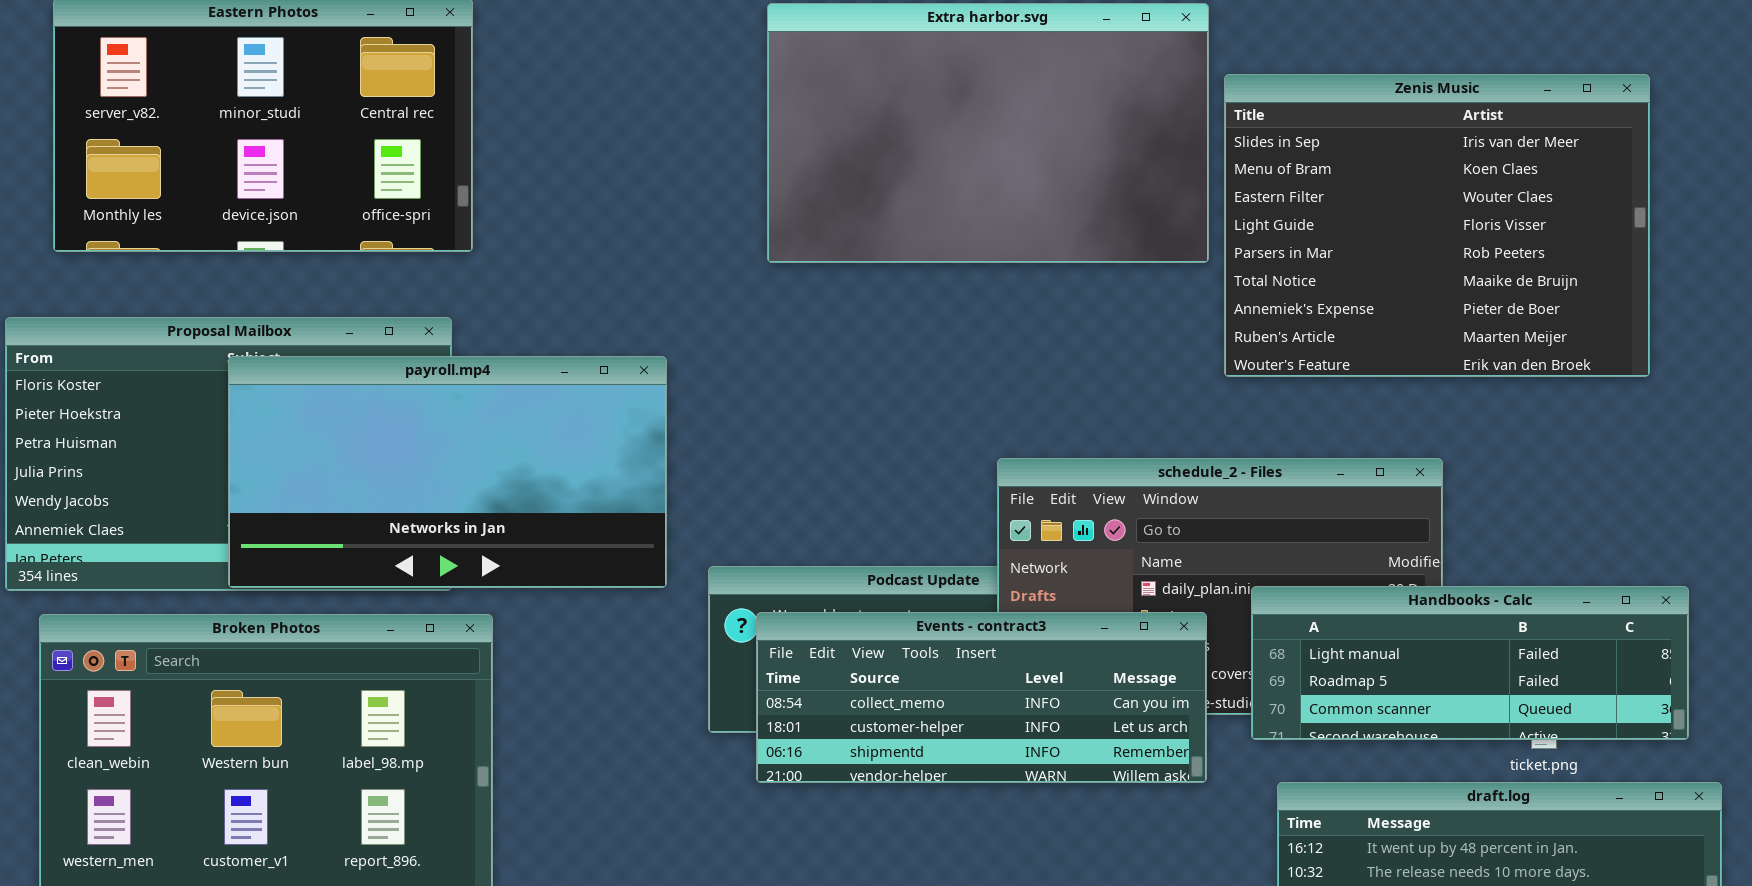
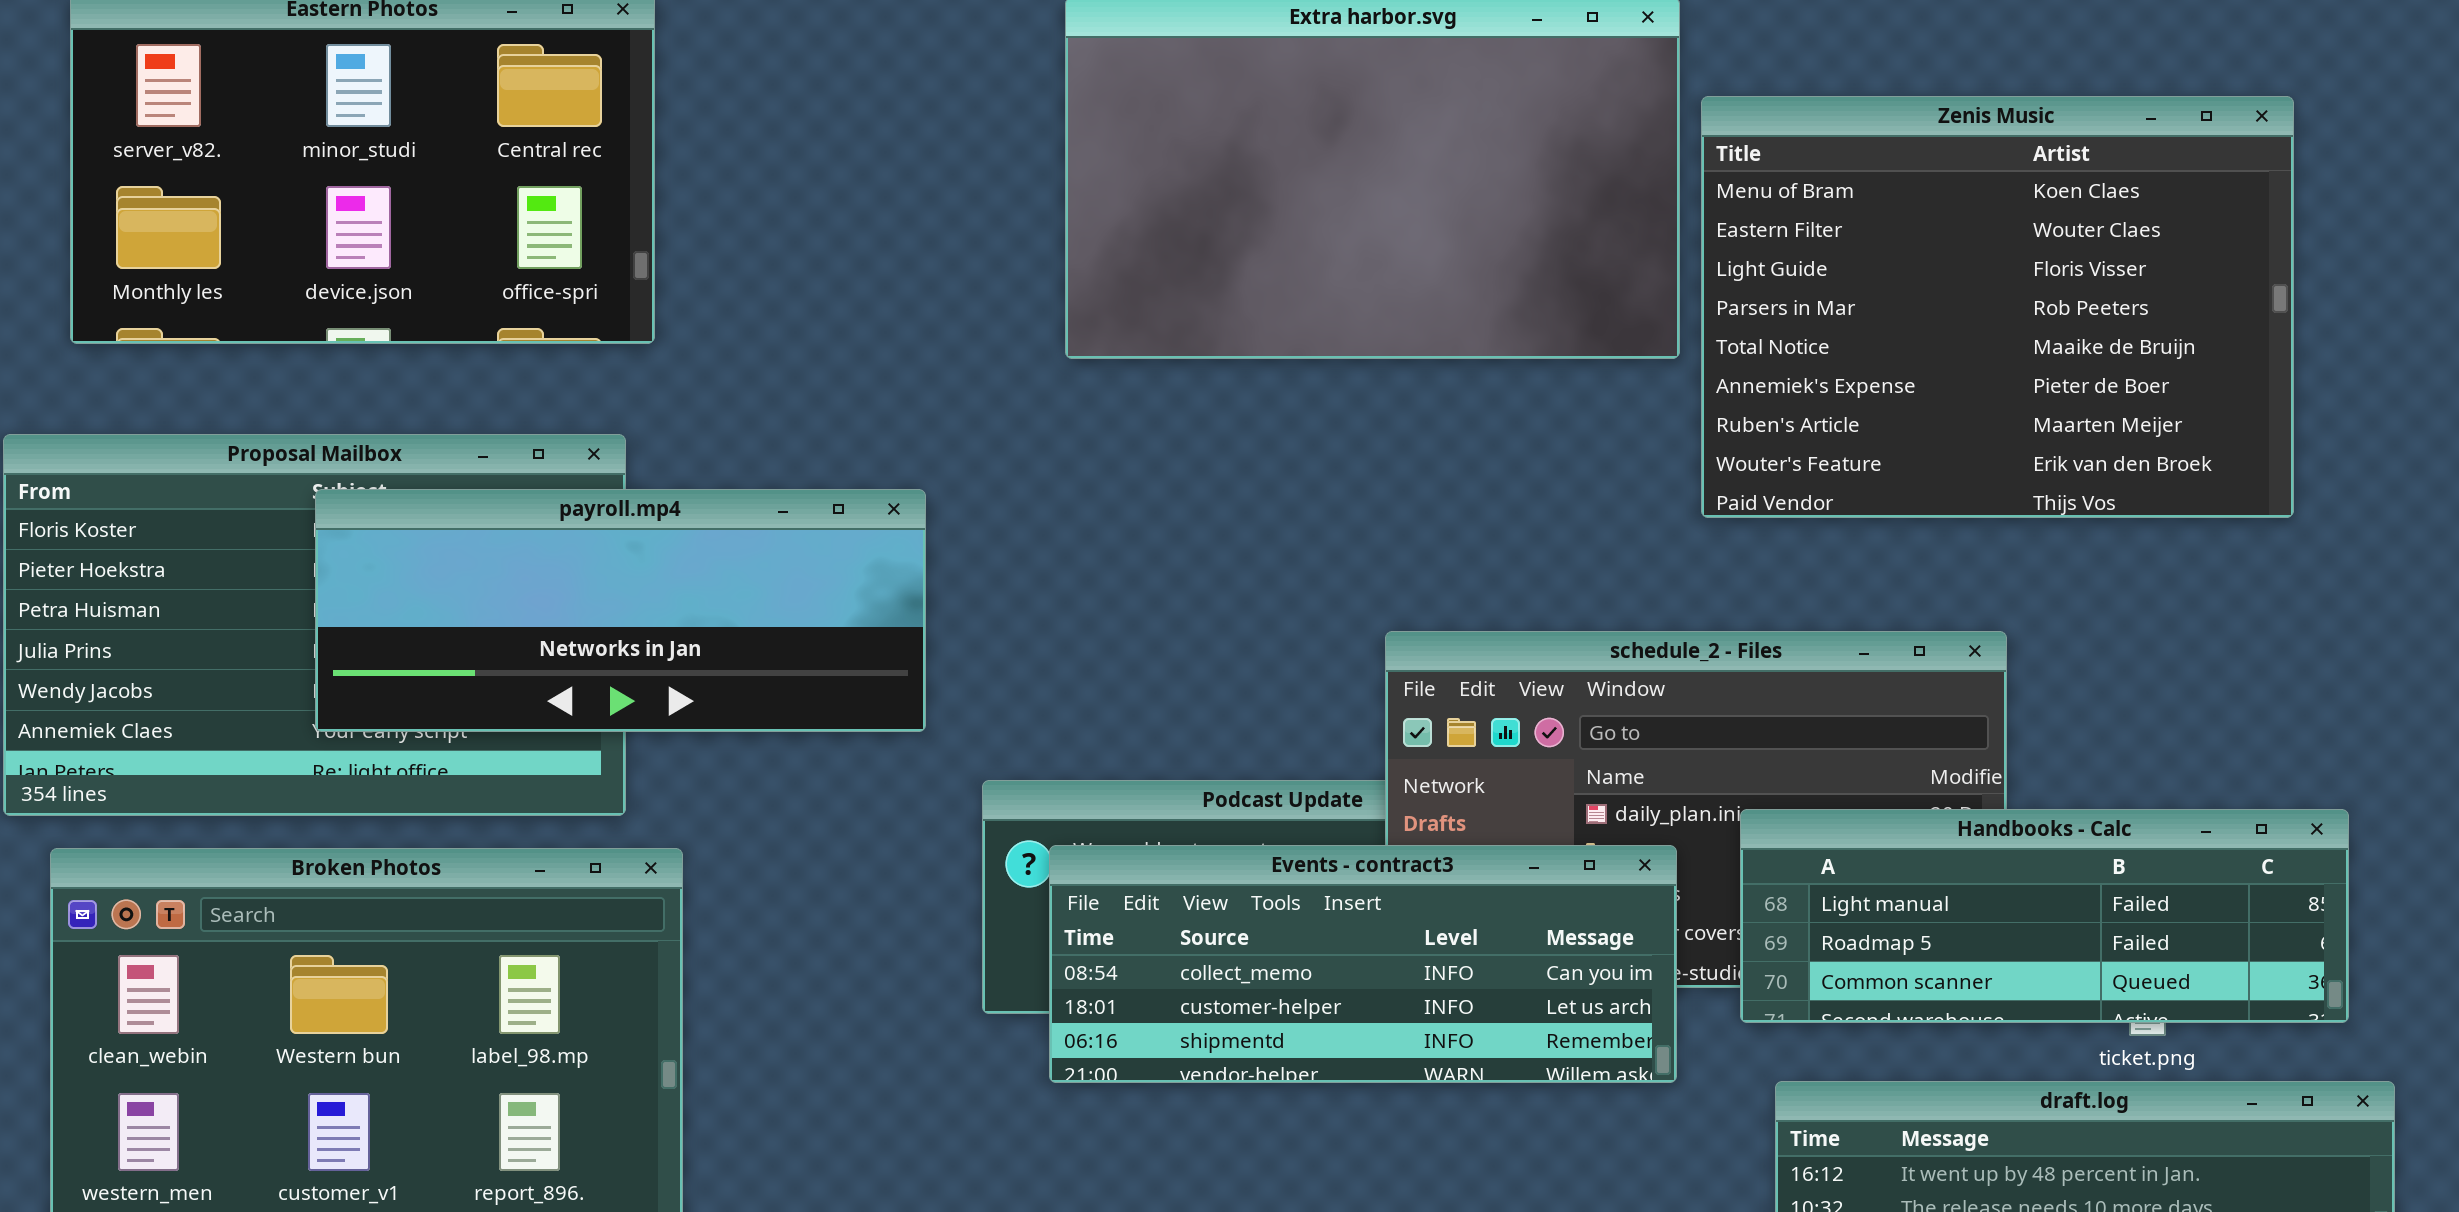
Zenis Music: [1224,74,1650,377] -> [1701,96,2294,518], scrolled down 1 row
payroll.mp4: [228,356,667,588] -> [315,489,926,732], resized

